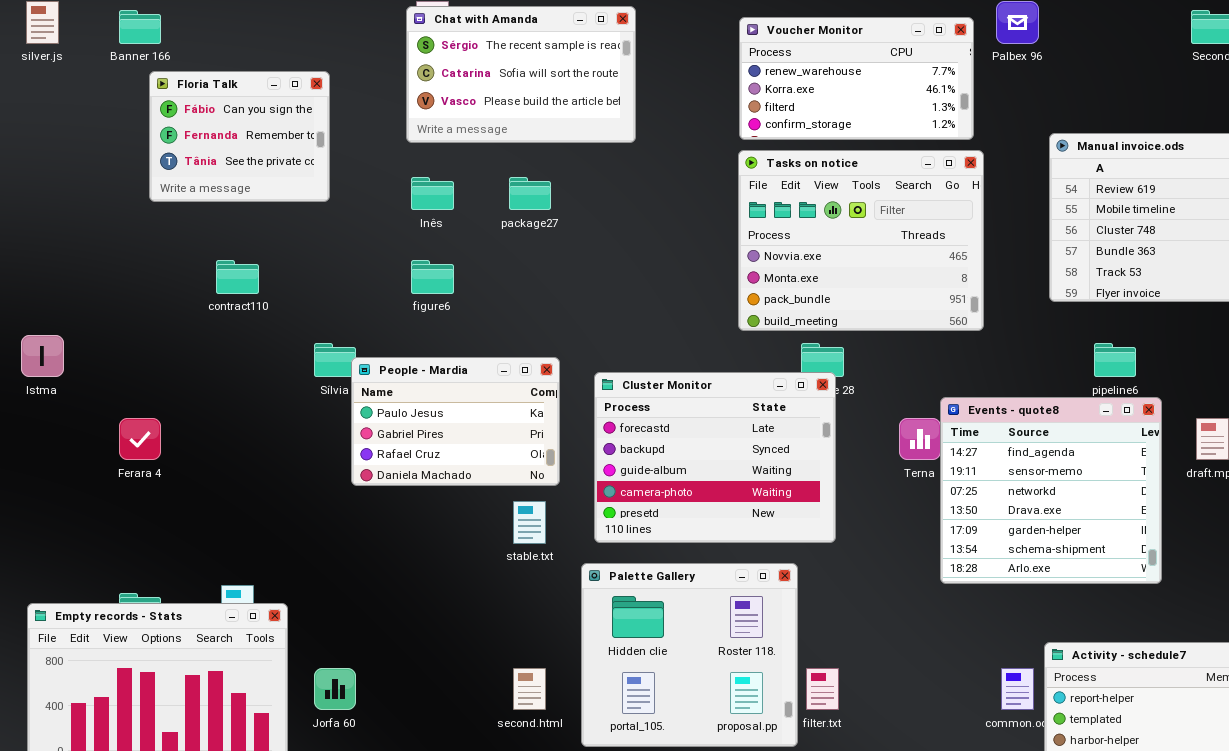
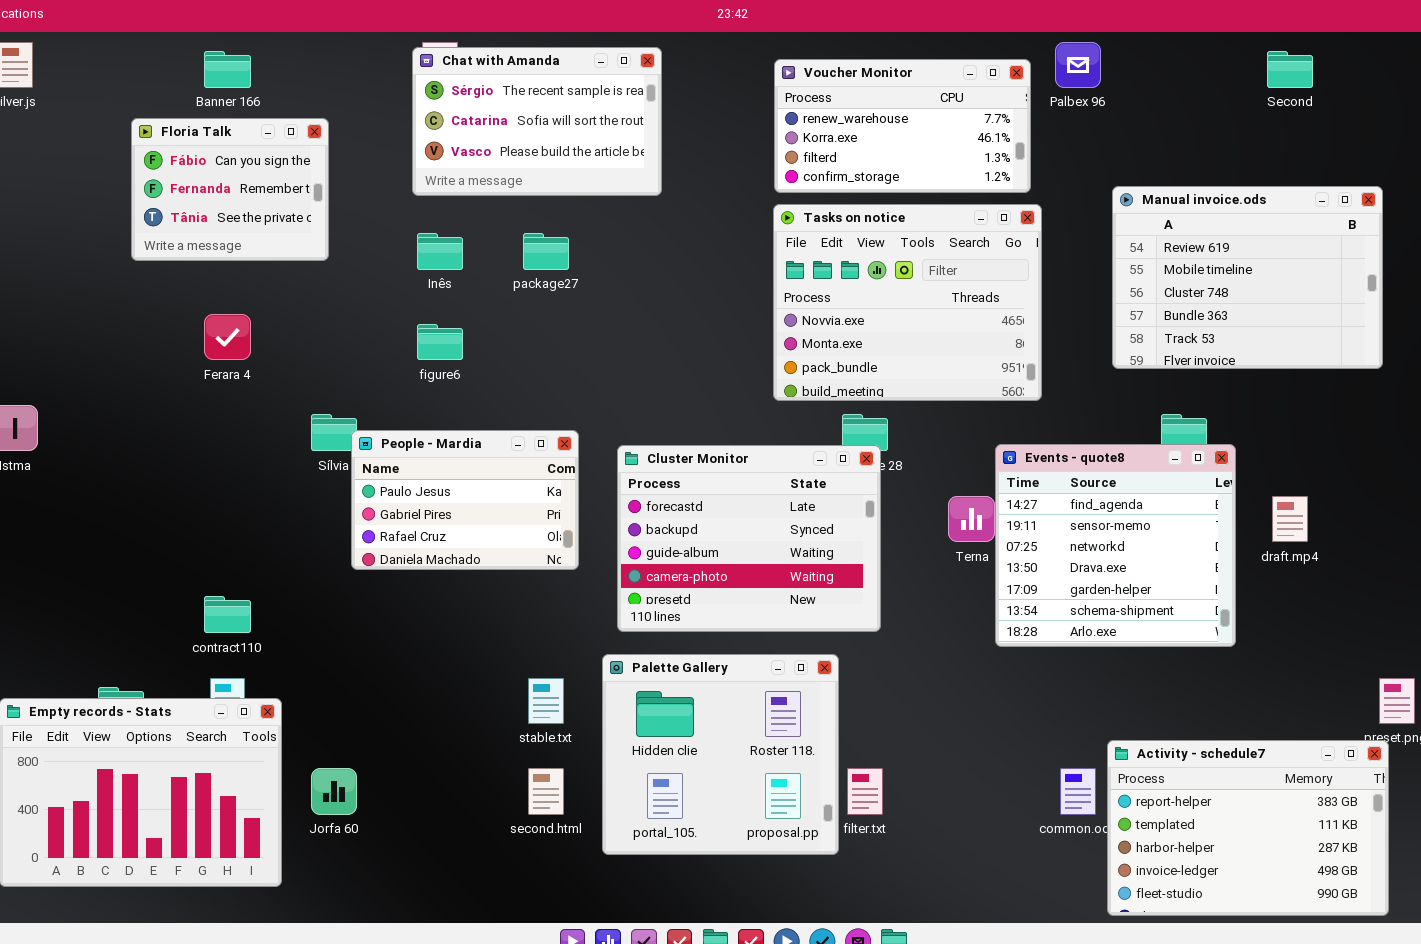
Banner 166: [119,10,161,44] -> [204,51,251,88], moved
contract110: [216,260,259,294] -> [204,596,251,633], moved
Events - quote8: [940,397,1162,584] -> [995,444,1236,647], moved
Ferara 4: [119,418,161,460] -> [204,314,251,360], moved
stable.txt: [513,501,546,544] -> [528,678,564,724], moved

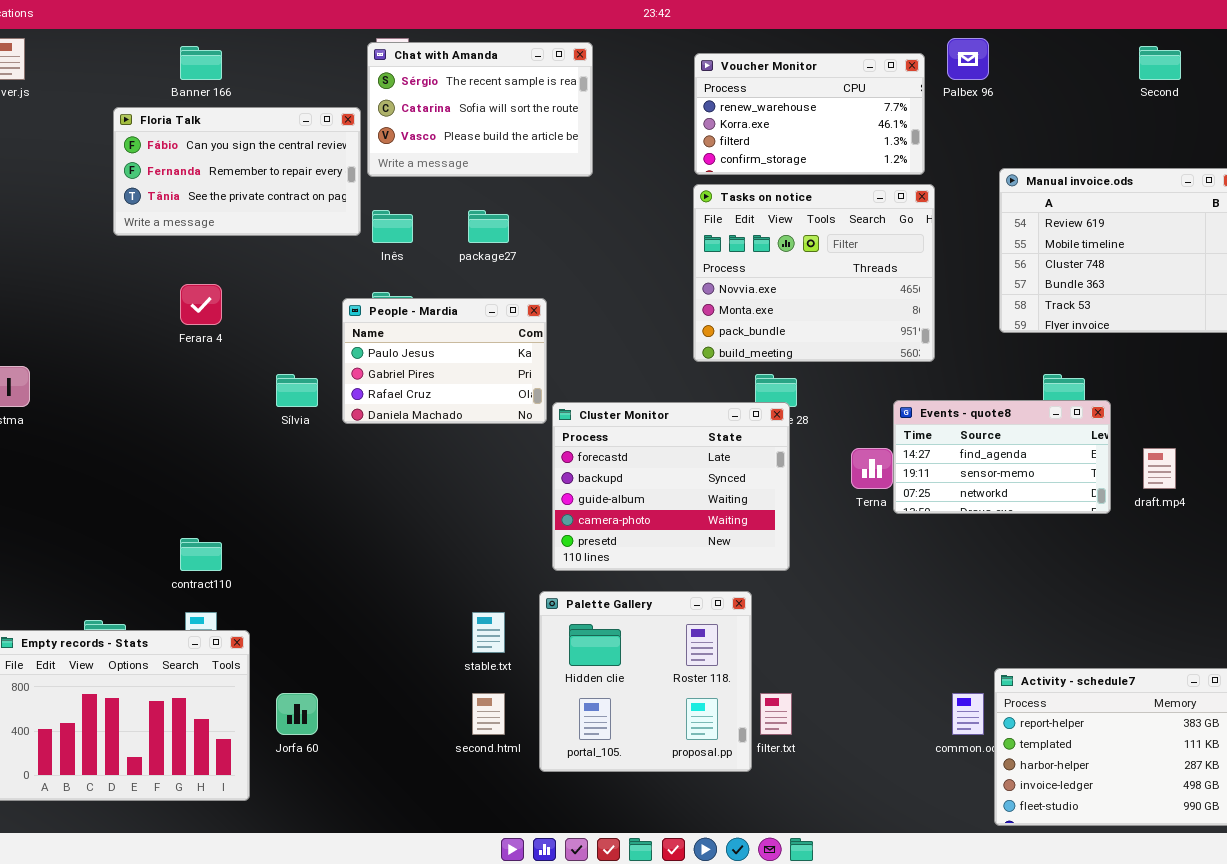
Floria Talk: [131,118,329,261] -> [113,107,361,236], resized
People - Mardia: [351,430,579,570] -> [342,298,547,424], moved
Events - quote8: [995,444,1236,647] -> [893,400,1111,514], resized

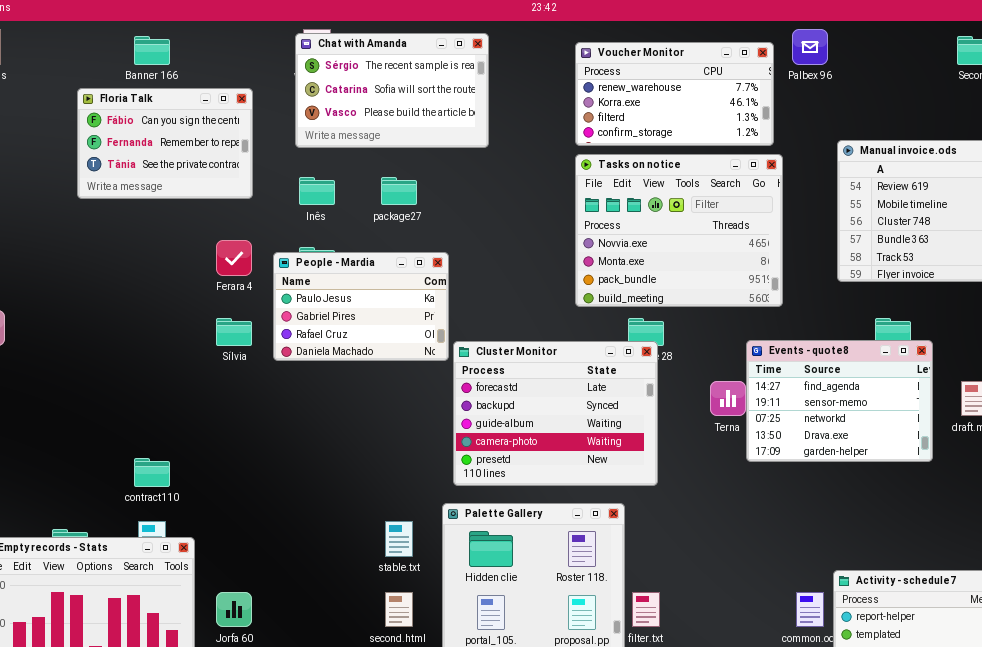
Floria Talk: [113,107,361,236] -> [77,88,253,199], resized
Ferara 4: [180,284,222,325] -> [216,240,252,276], moved
Events - quote8: [893,400,1111,514] -> [746,340,933,462], resized

